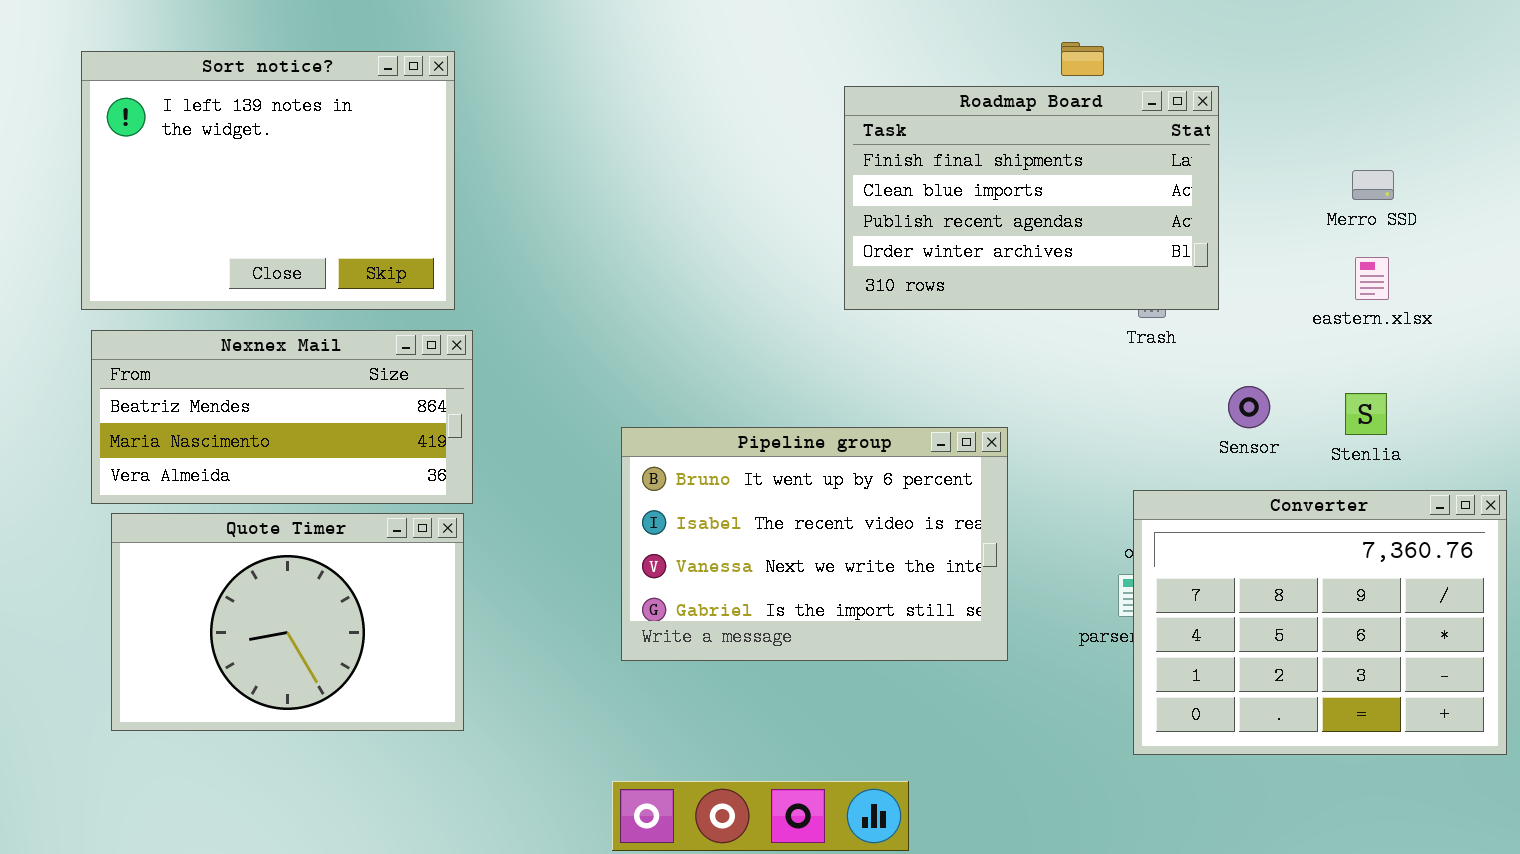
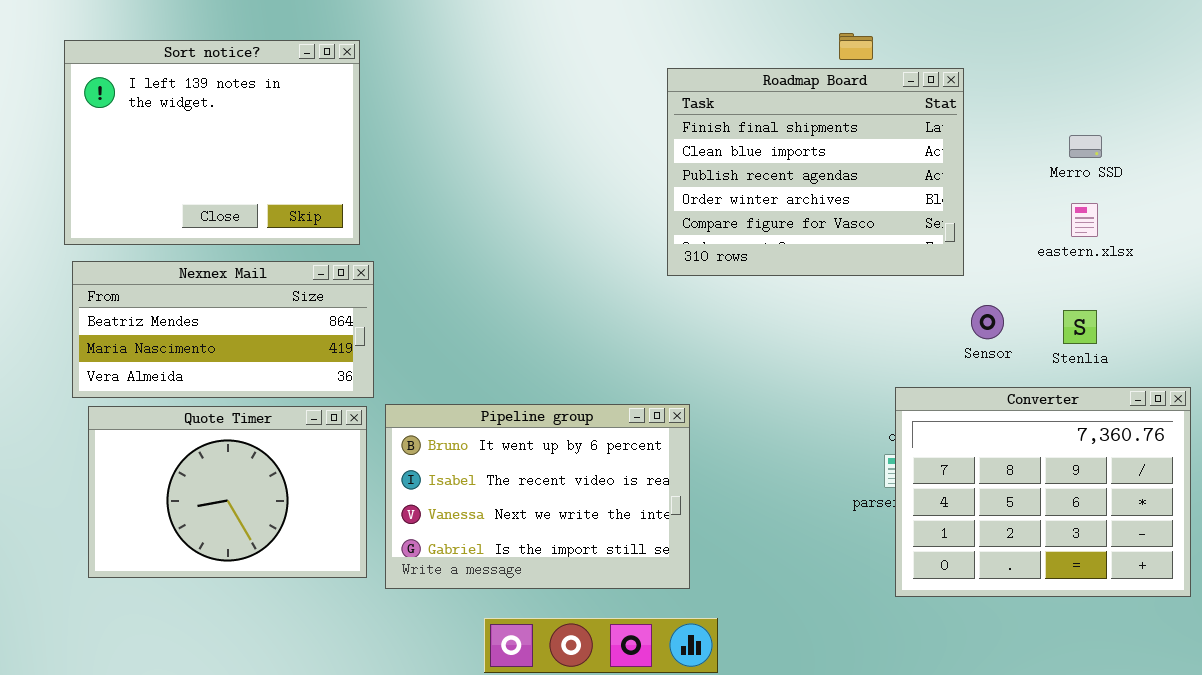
Roadmap Board: [844,86,1219,310] -> [667,68,964,276], resized
Pipeline group: [621,427,1008,661] -> [385,404,690,589], moved

